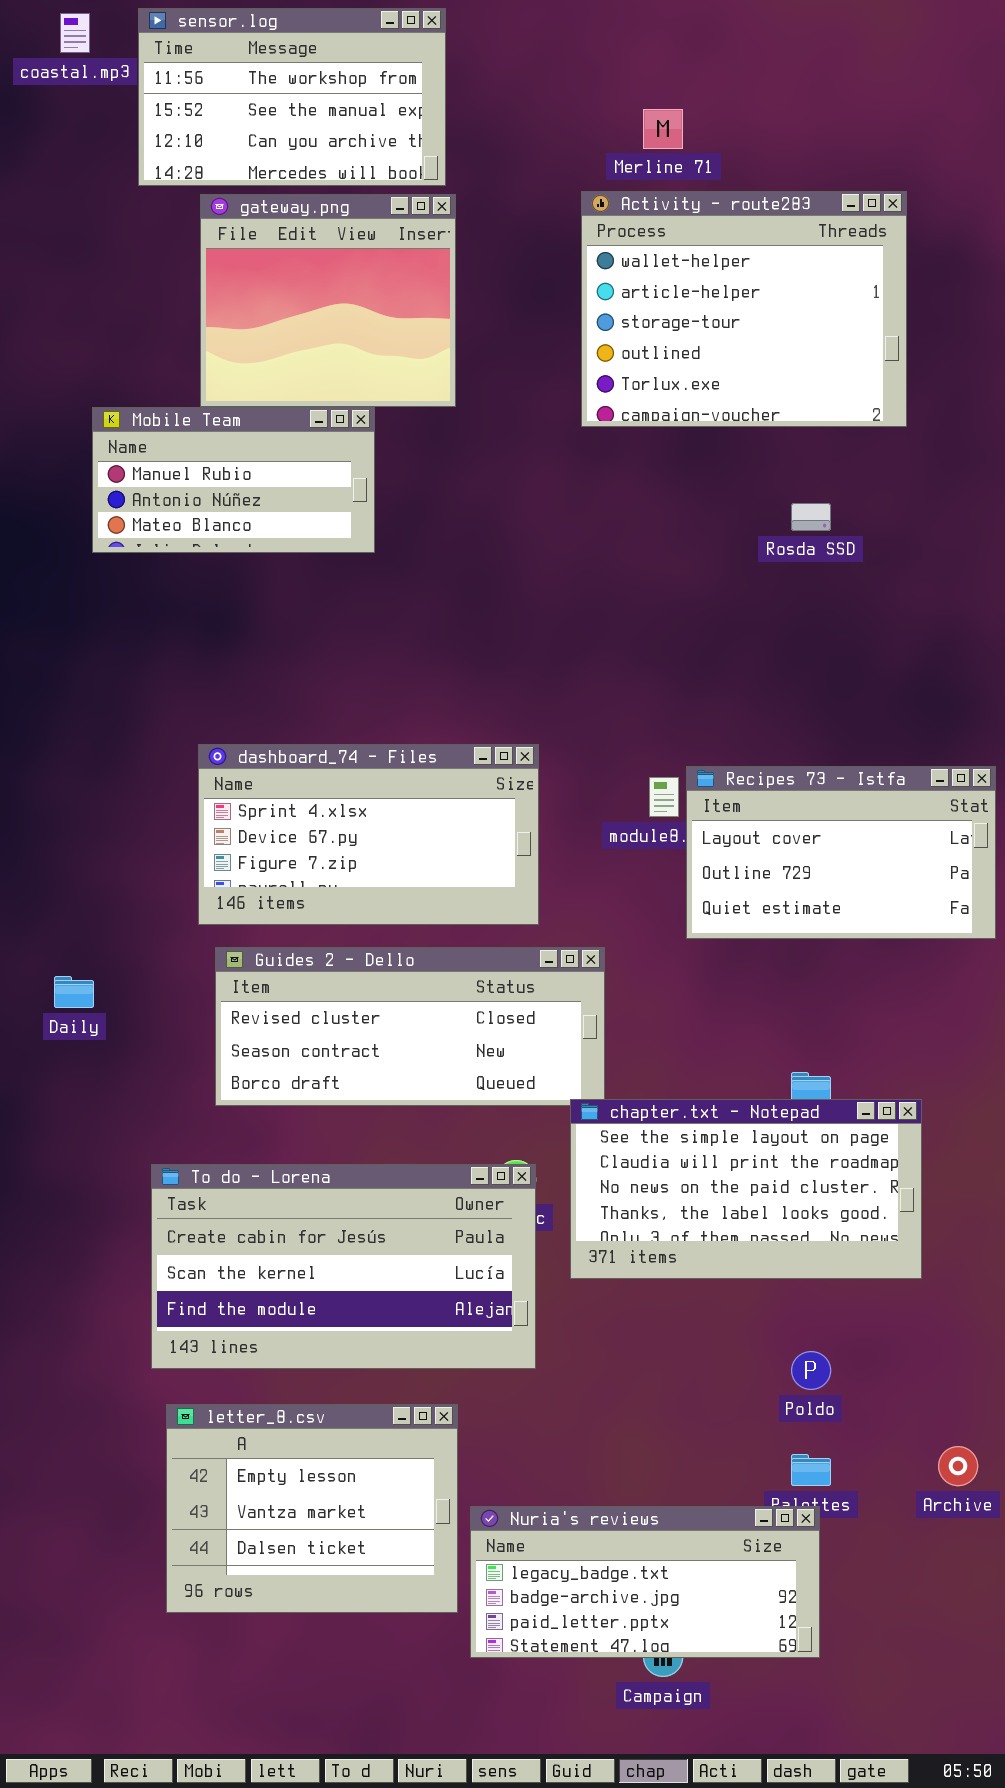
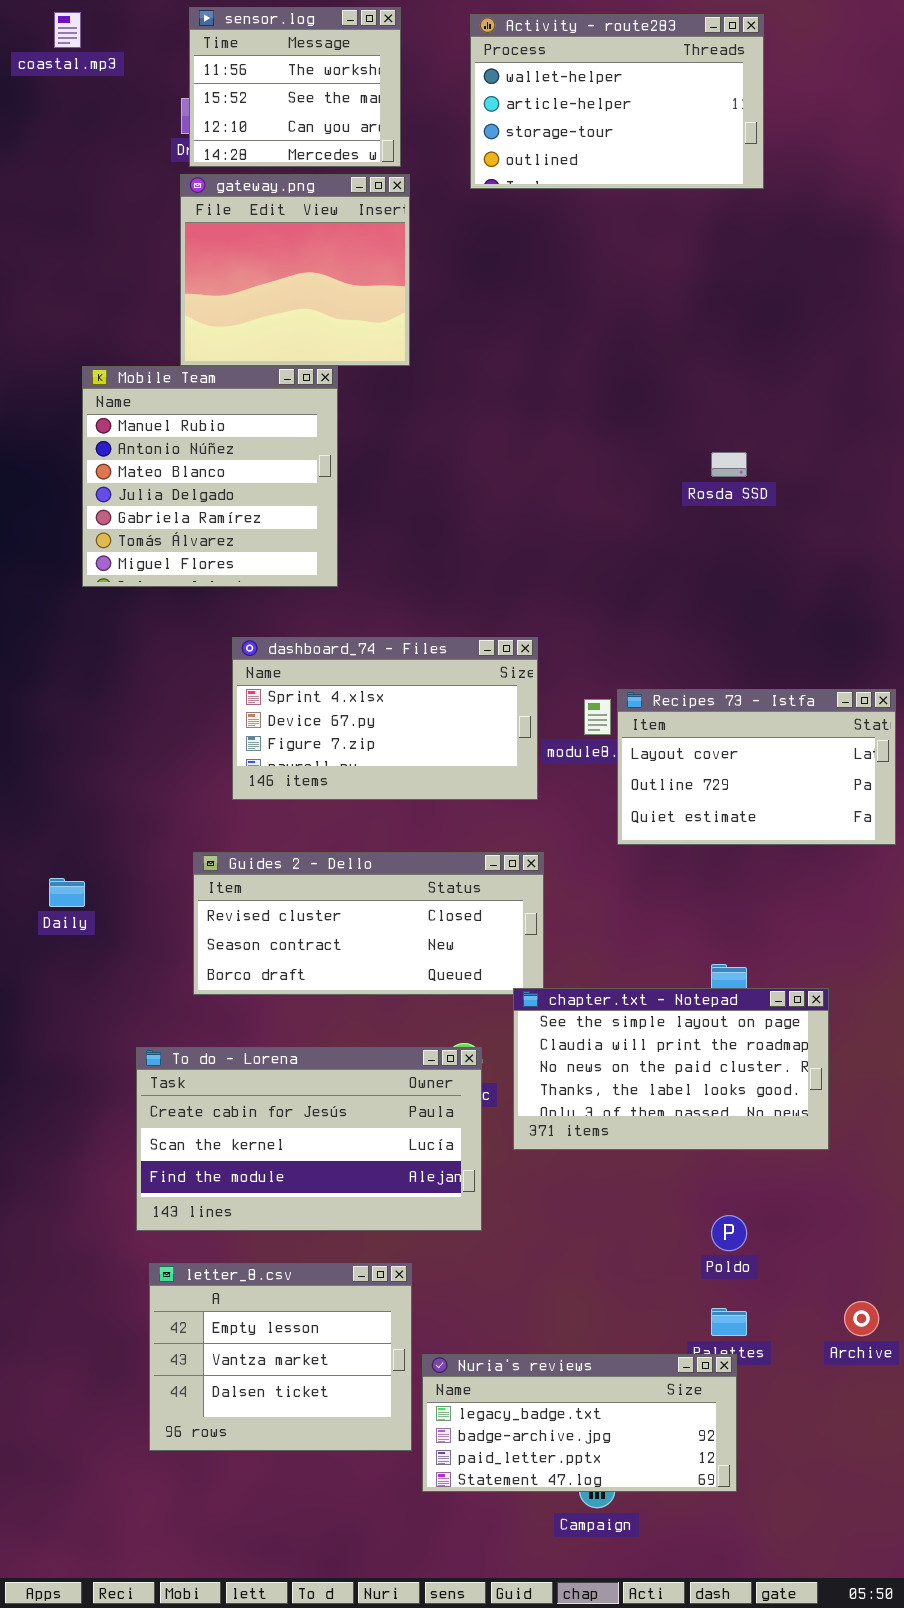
sensor.log: [138,8,446,186] -> [189,7,401,167], resized
Activity - route283: [581,191,907,427] -> [470,14,764,189], moved, resized
Mobile Team: [92,407,375,553] -> [82,366,338,587], resized
dashboard_74 - Files: [198,744,539,925] -> [232,637,538,800], moved

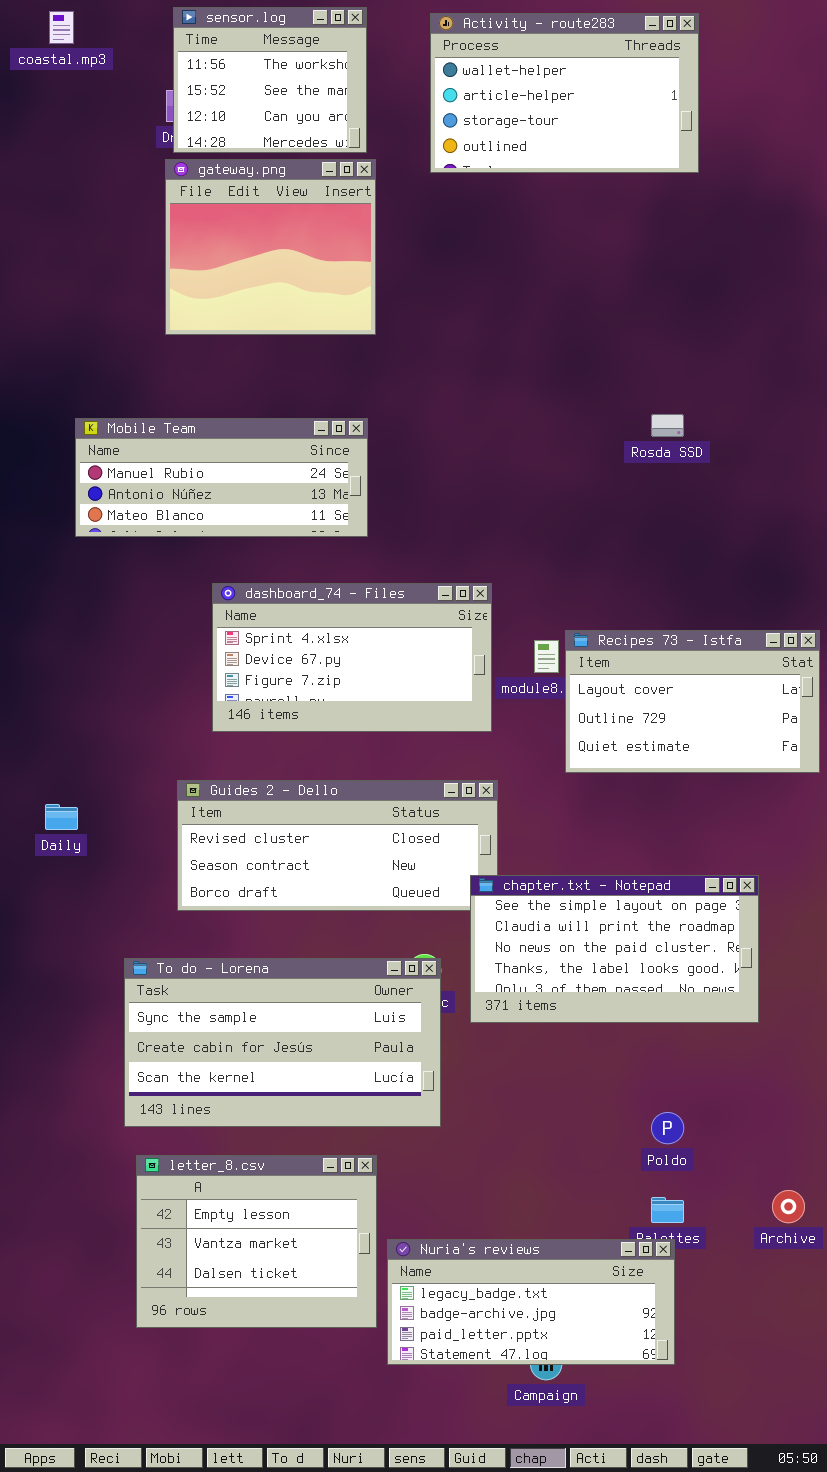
Mobile Team: [82,366,338,587] -> [75,418,368,537], resized
chapter.txt - Notepad: [513,988,829,1150] -> [470,875,759,1023], moved
To do - Lorena: [136,1047,482,1231] -> [124,958,441,1127], scrolled up 1 row

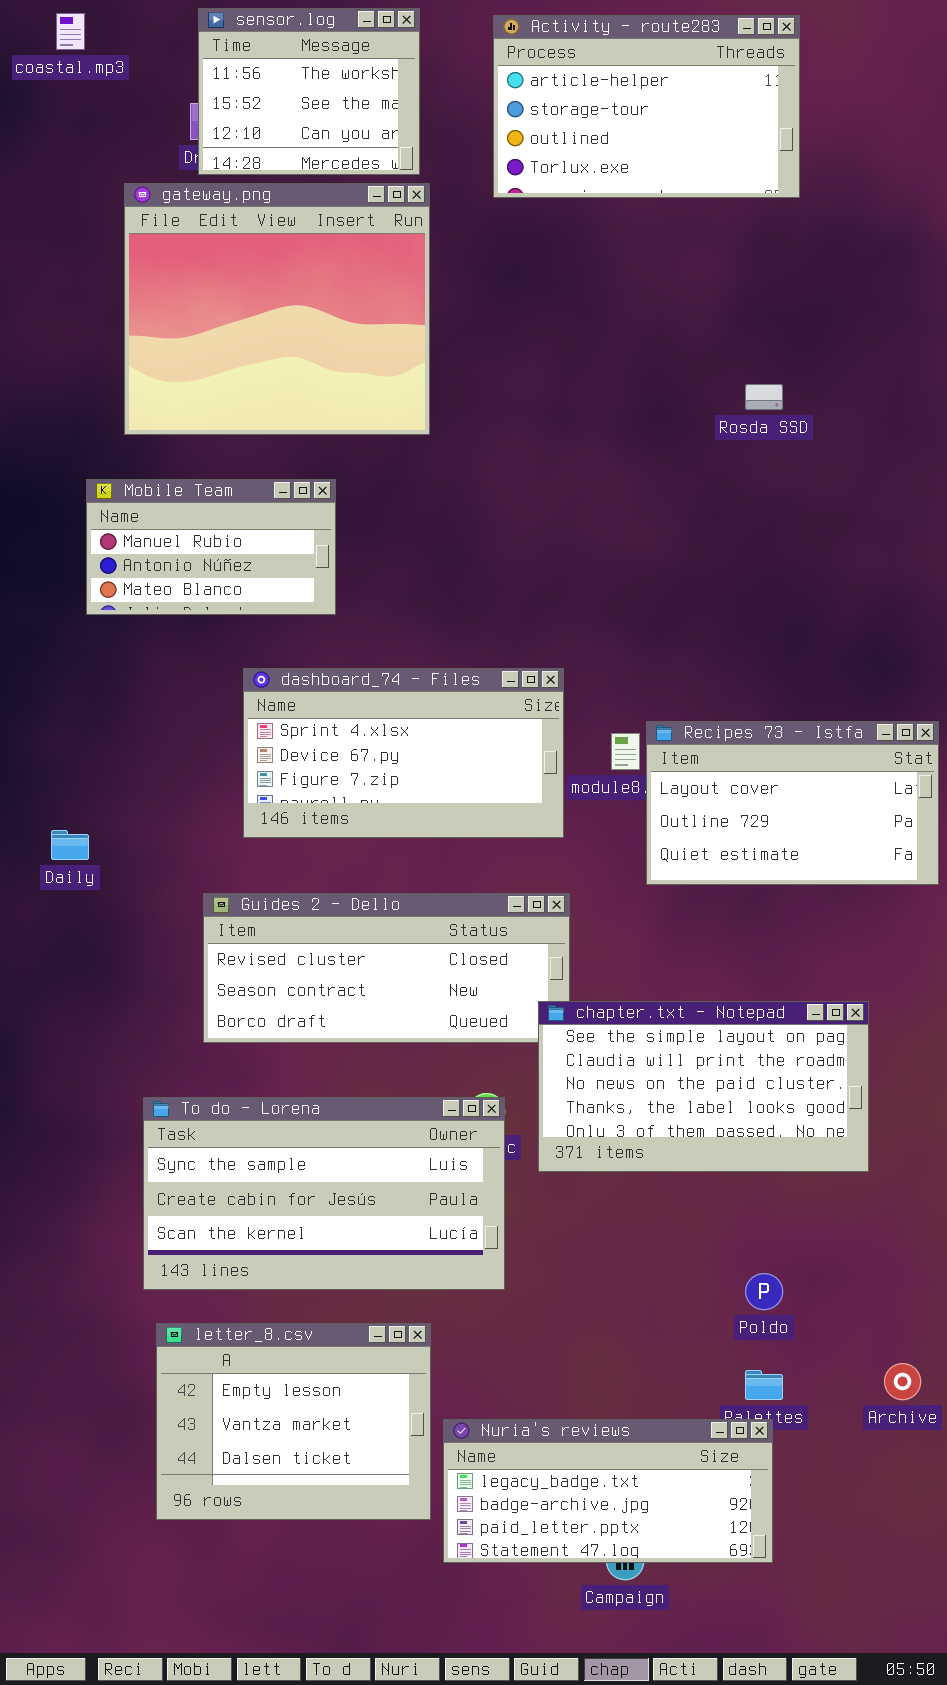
Activity - route283: [430,13,699,173] -> [493,15,800,198], scrolled down 1 row
gateway.png: [165,159,376,335] -> [124,183,430,435], resized
Rosda SSD: [651,414,684,437] -> [745,384,783,410], moved
Mobile Team: [75,418,368,537] -> [86,479,336,615], resized
Daily: [45,804,78,830] -> [51,830,89,860], moved

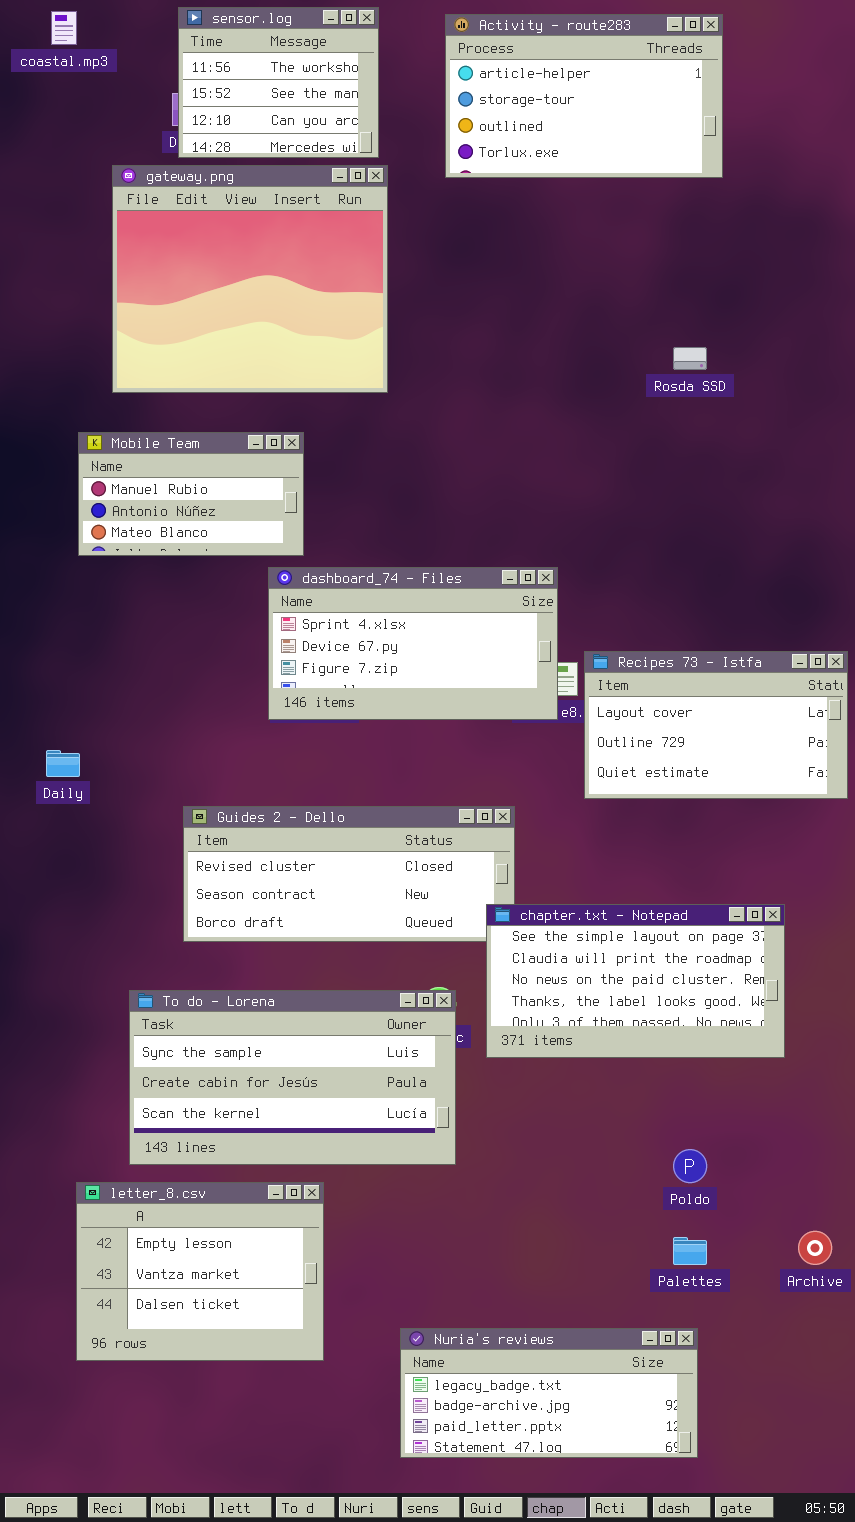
dashboard_74 - Files: [243,668,564,838] -> [268,567,558,720], moved
letter_8.csv: [156,1323,431,1520] -> [76,1182,324,1361], moved
Nuria's reviews: [443,1419,773,1563] -> [400,1328,698,1458], moved

